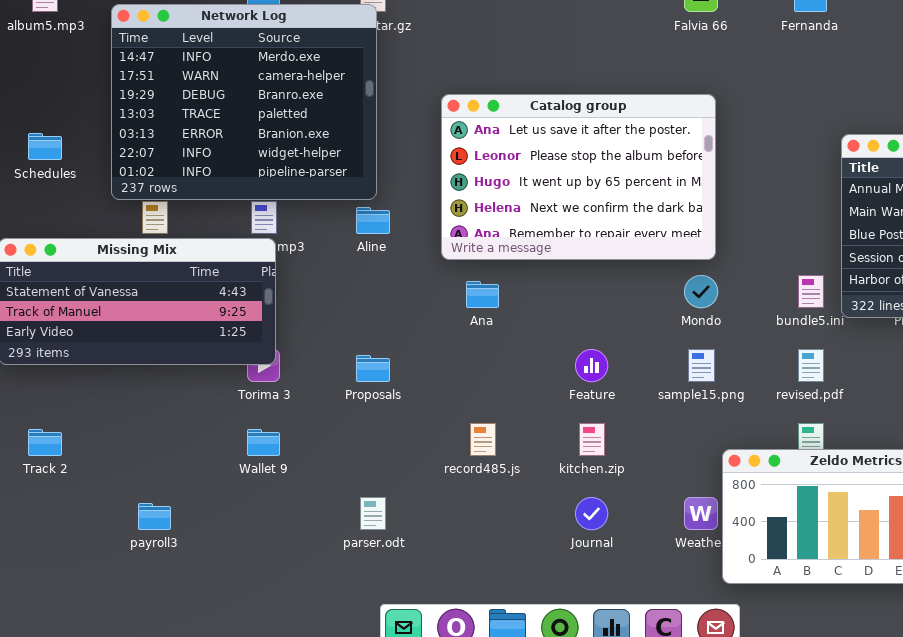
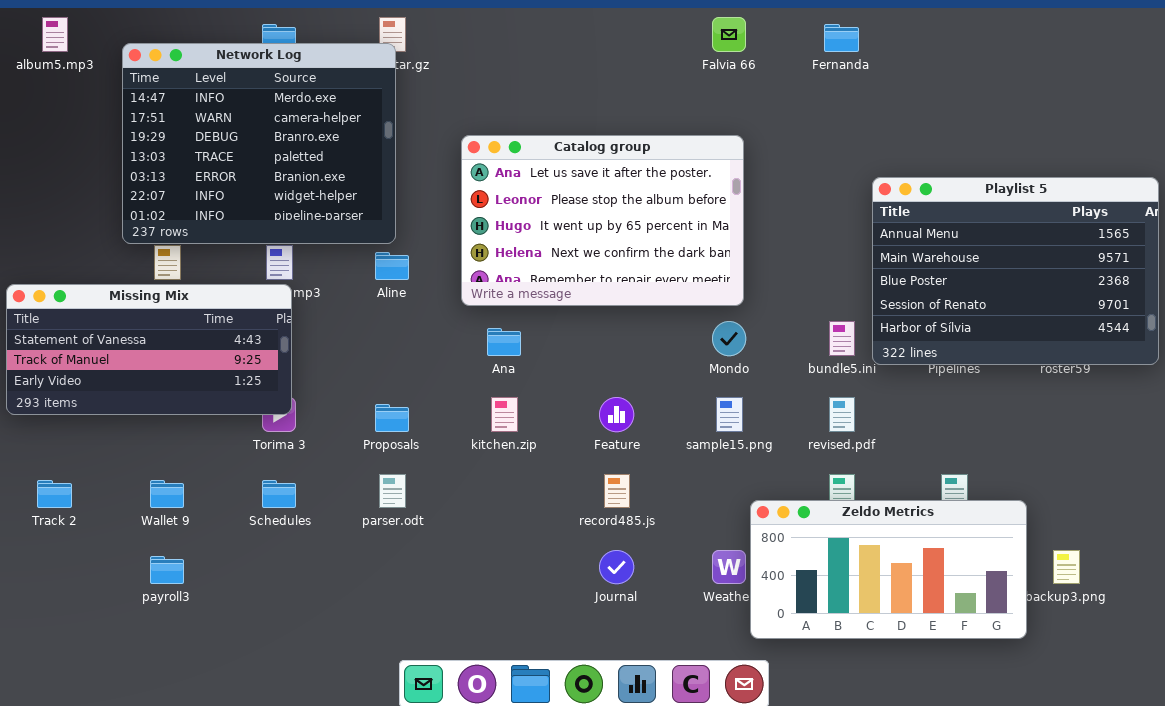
Schedules: [28,133,62,160] -> [262,480,296,508], moved
record485.js: [470,423,496,456] -> [604,474,630,508], moved
kitchen.zip: [579,423,605,456] -> [491,397,518,432], moved
Wallet 9: [247,429,280,456] -> [150,480,184,508], moved
parser.odt: [360,497,386,530] -> [379,474,406,508], moved

